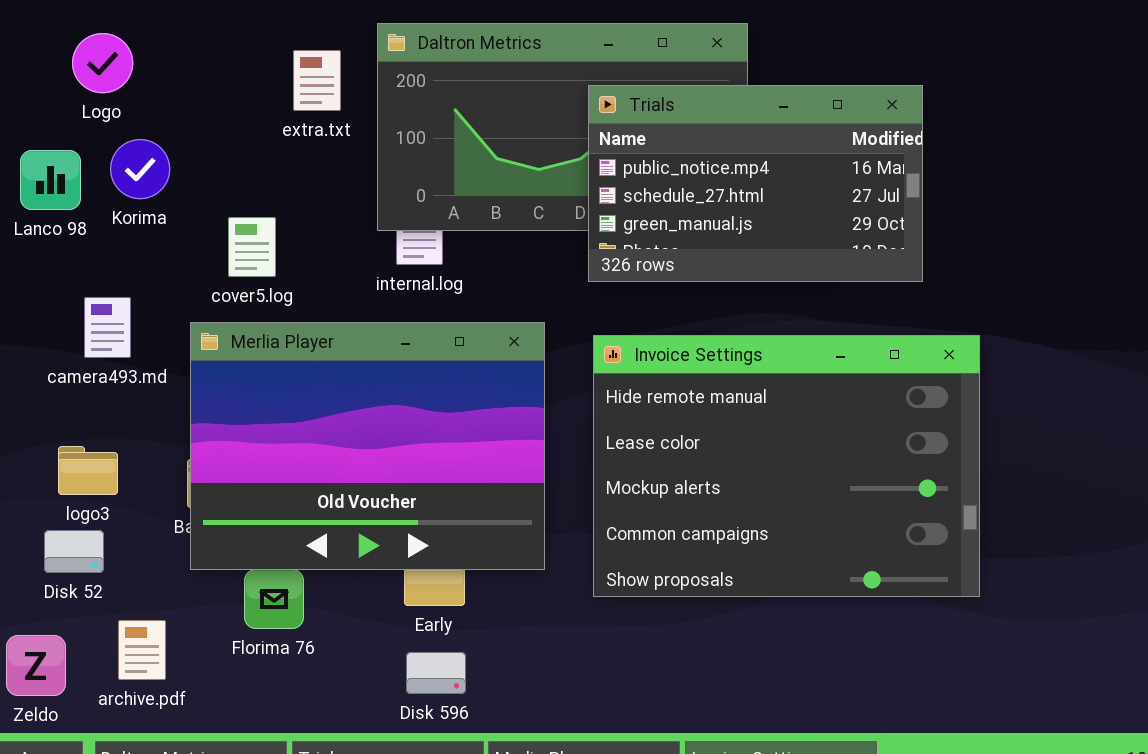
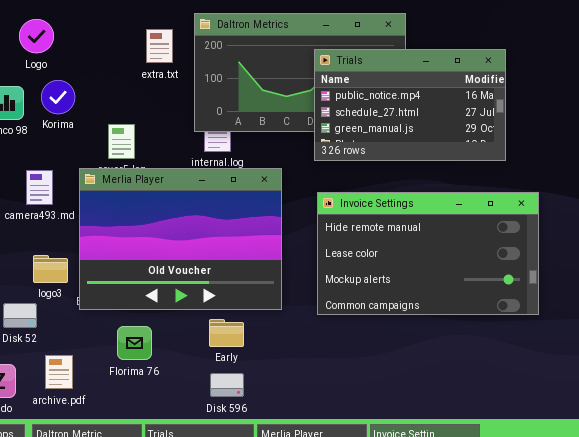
Merlia Player: [190,322,545,570] -> [79,168,282,310], moved
Invoice Settings: [593,335,980,597] -> [317,192,539,315], resized
logo3: [58,446,118,495] -> [33,255,68,283], moved

